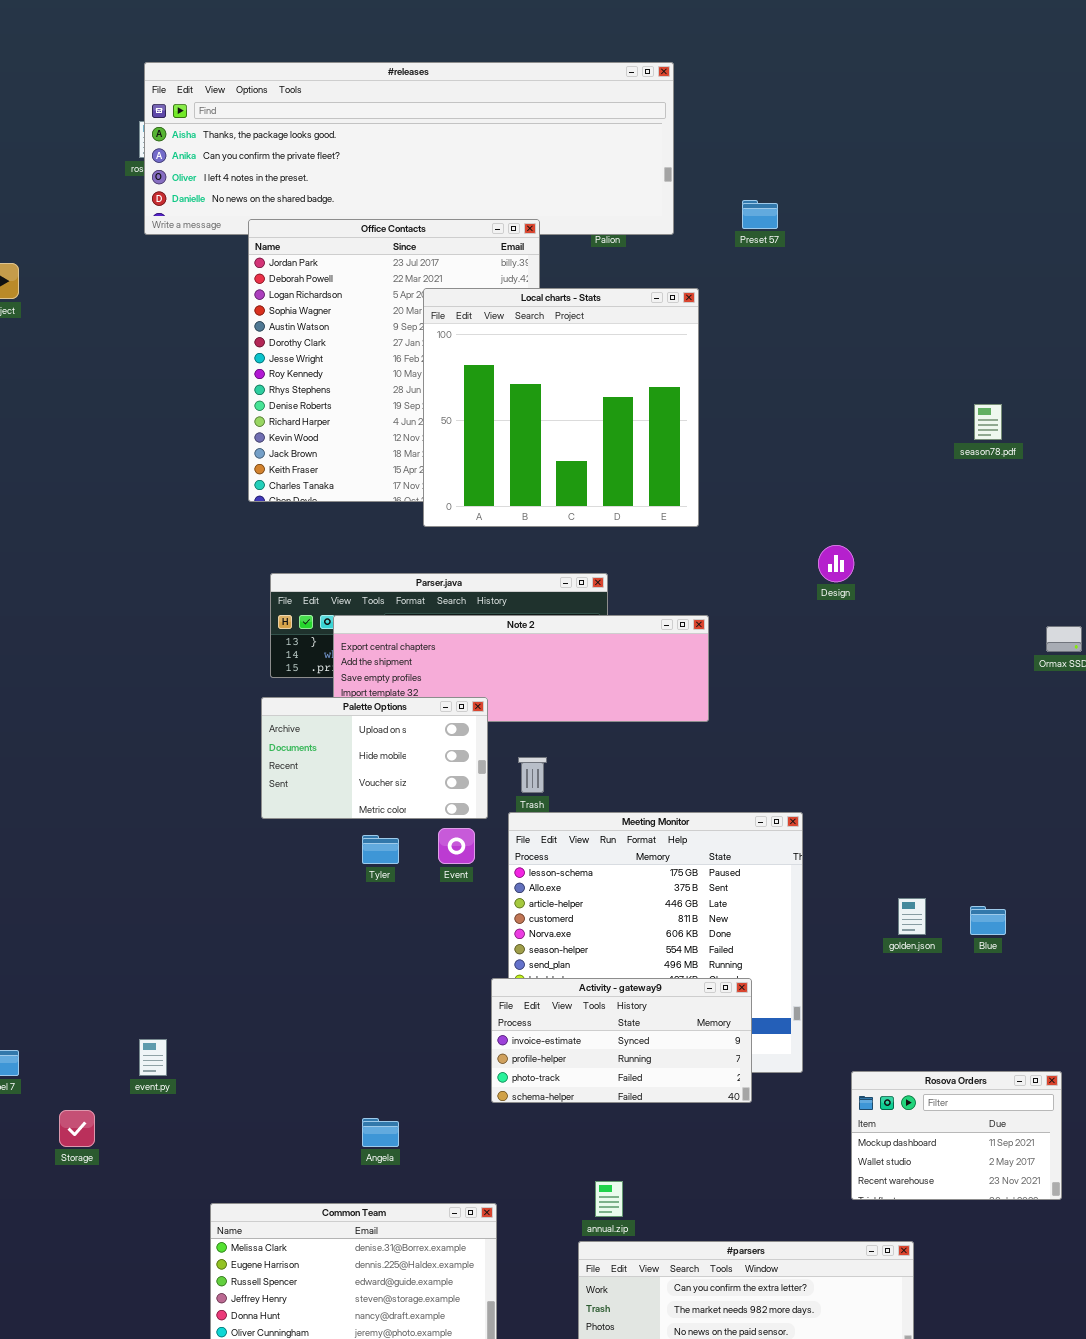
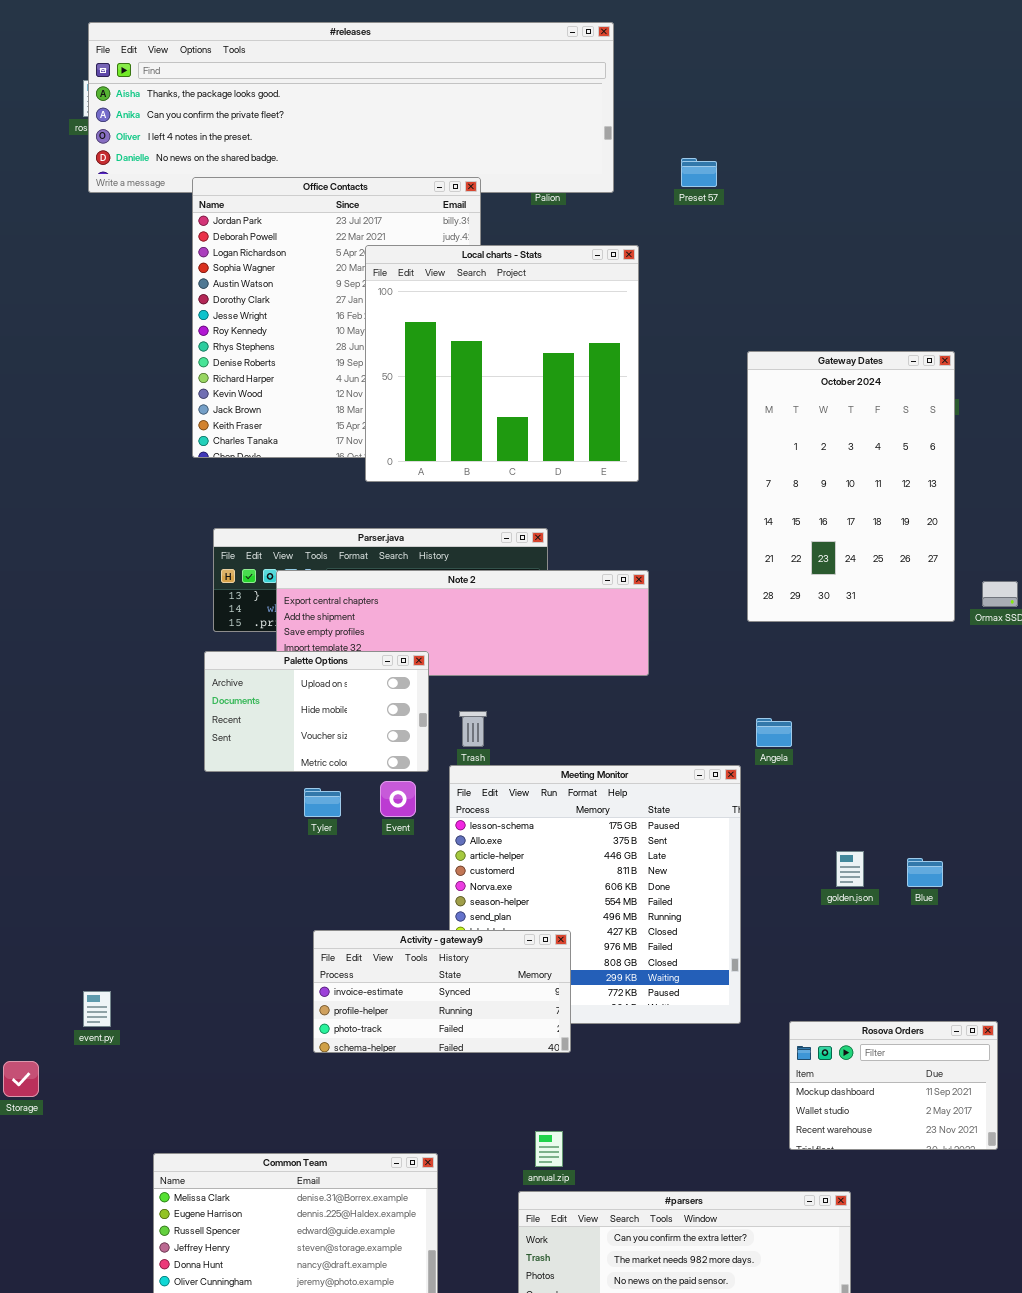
Gateway Dates: none -> [747,351,955,622], opened
Activity - gateway9: [491,978,752,1103] -> [313,930,571,1053], moved
Angela: [362,1118,399,1147] -> [756,718,792,747], moved

